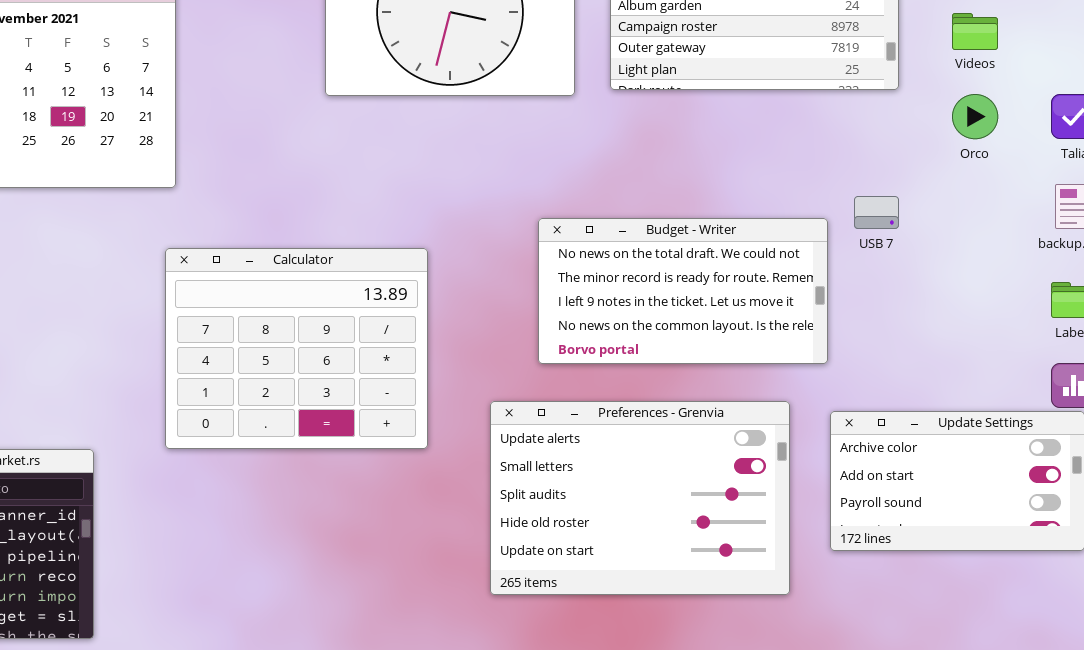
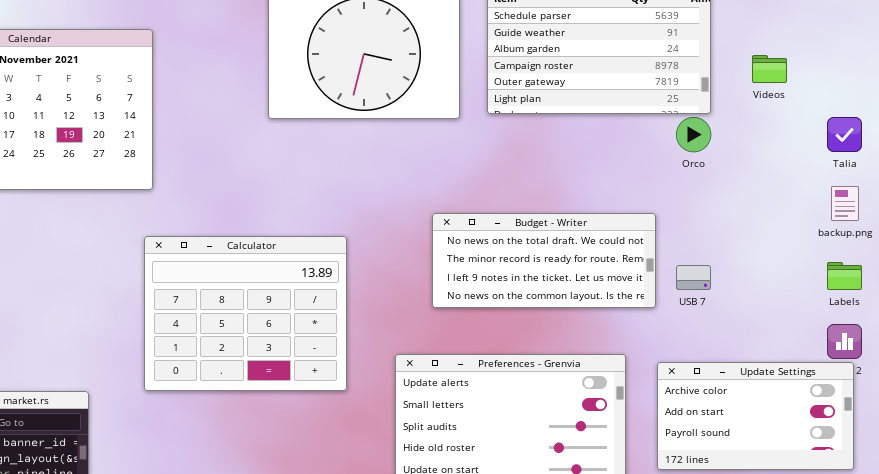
Orco: [952,94,998,139] -> [676,117,711,152], moved
USB 7: [854,196,899,229] -> [676,265,711,290], moved
Budget - Writer: [538,218,828,364] -> [432,213,656,308], resized

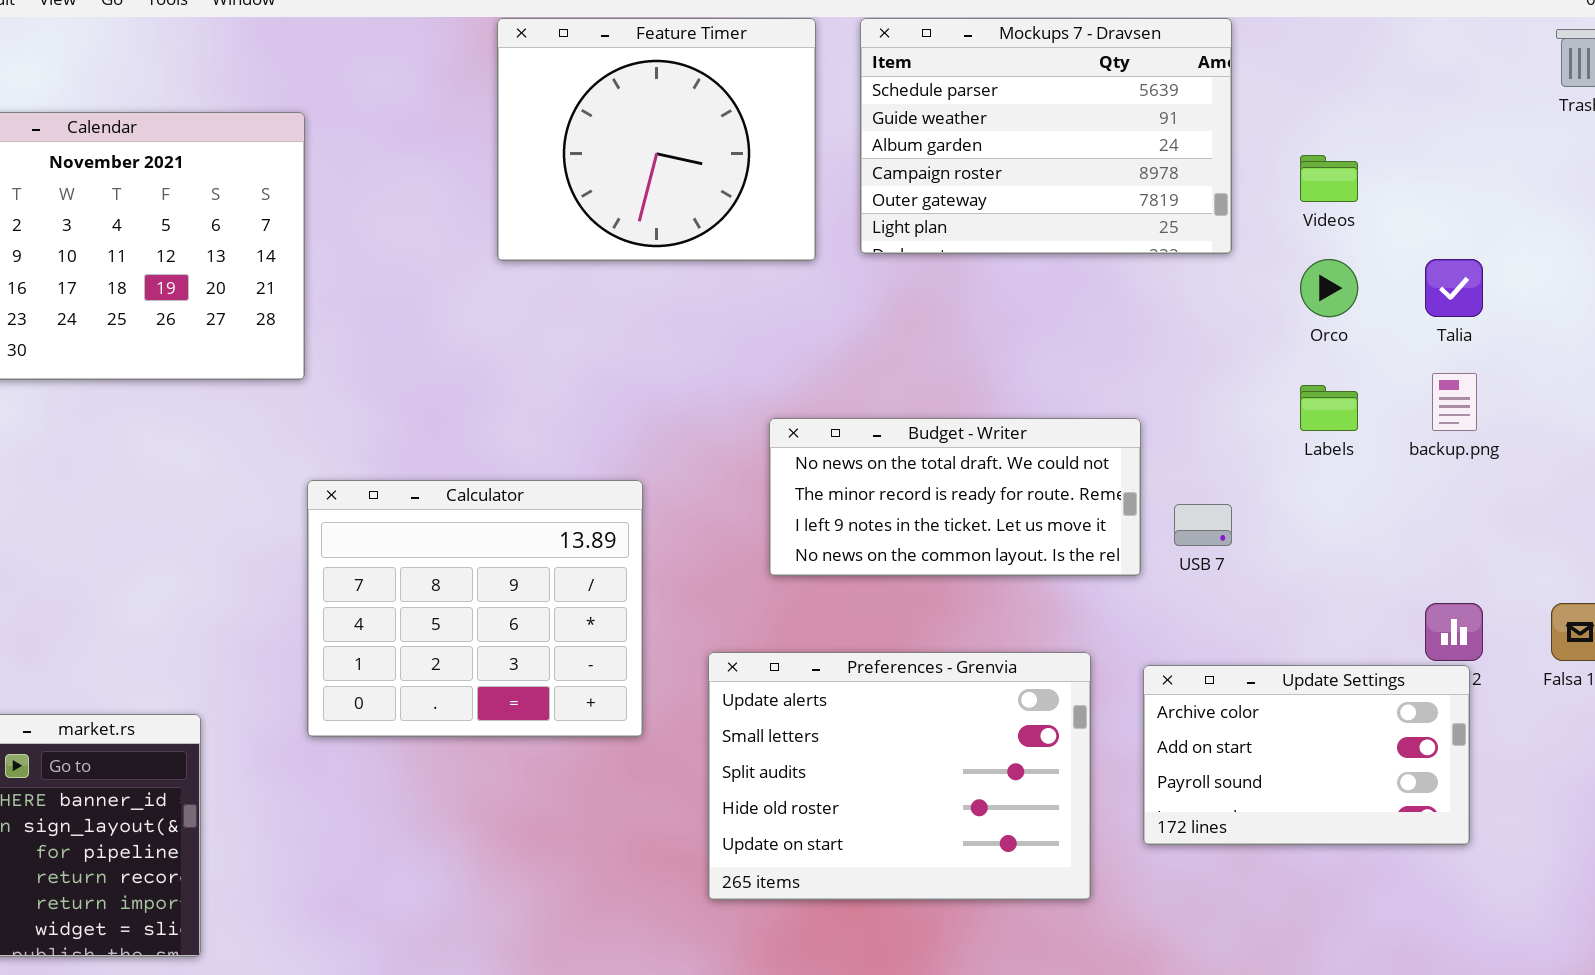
Orco: [676,117,711,152] -> [1300,259,1358,317], moved
Calculator: [144,236,347,391] -> [307,480,643,737], moved
Labels: [827,262,862,290] -> [1300,385,1358,431], moved

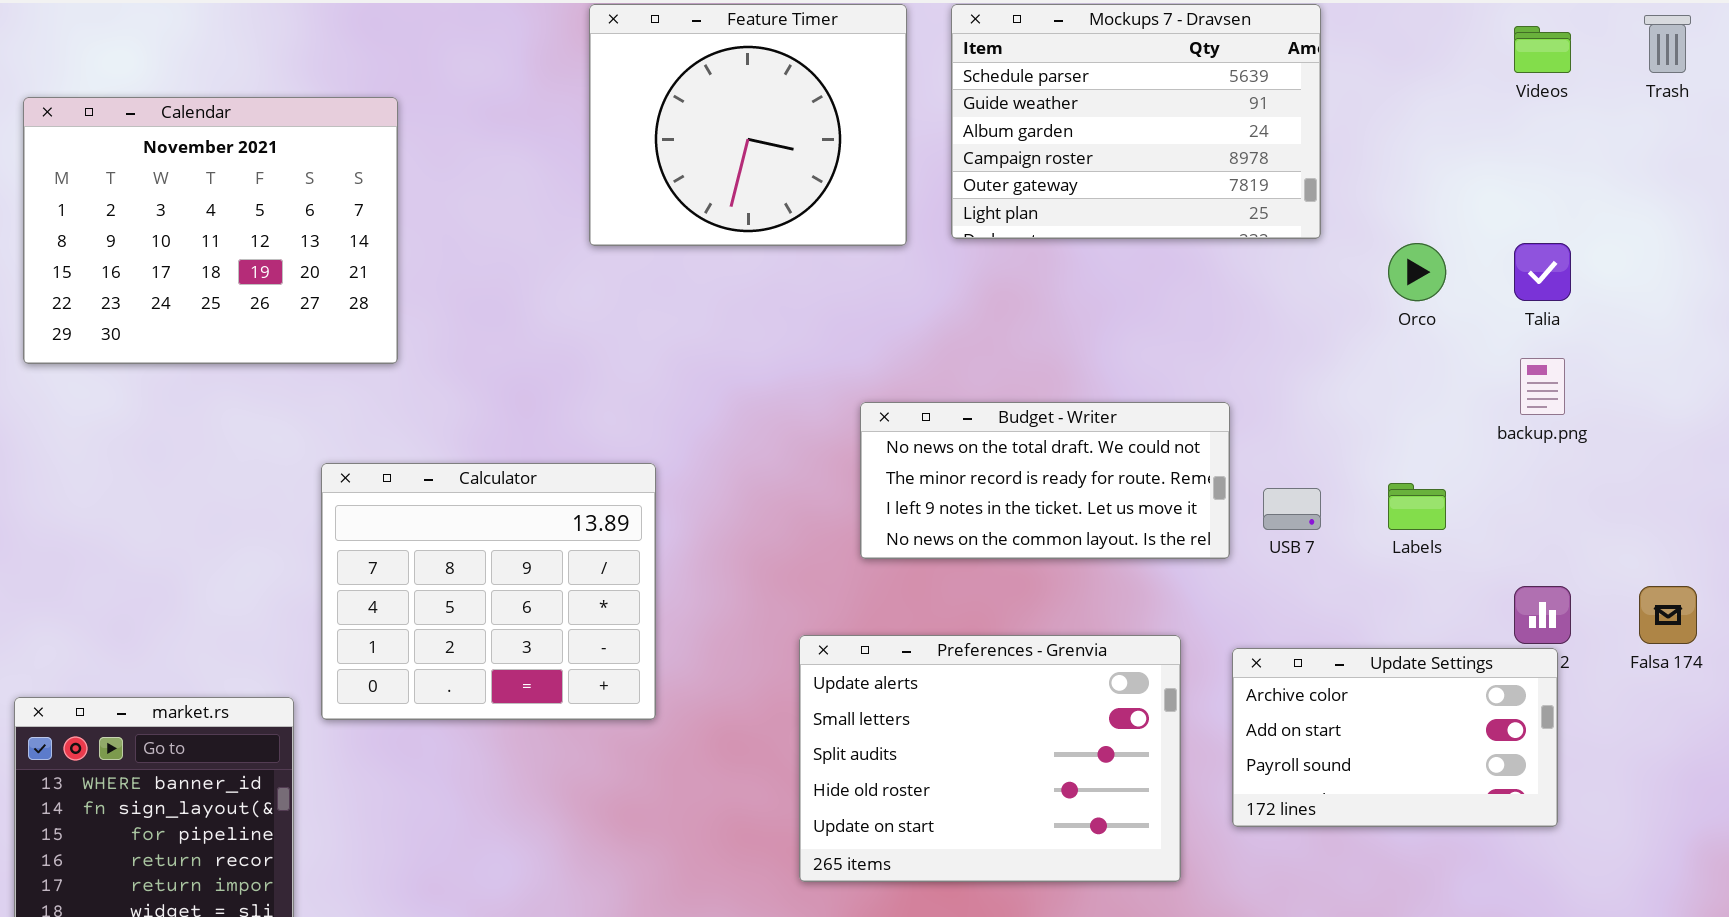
Videos: [1300,155,1358,202] -> [1514,26,1571,73], moved
Labels: [1300,385,1358,431] -> [1388,483,1446,530], moved
Calculator: [307,480,643,737] -> [321,463,656,720], moved

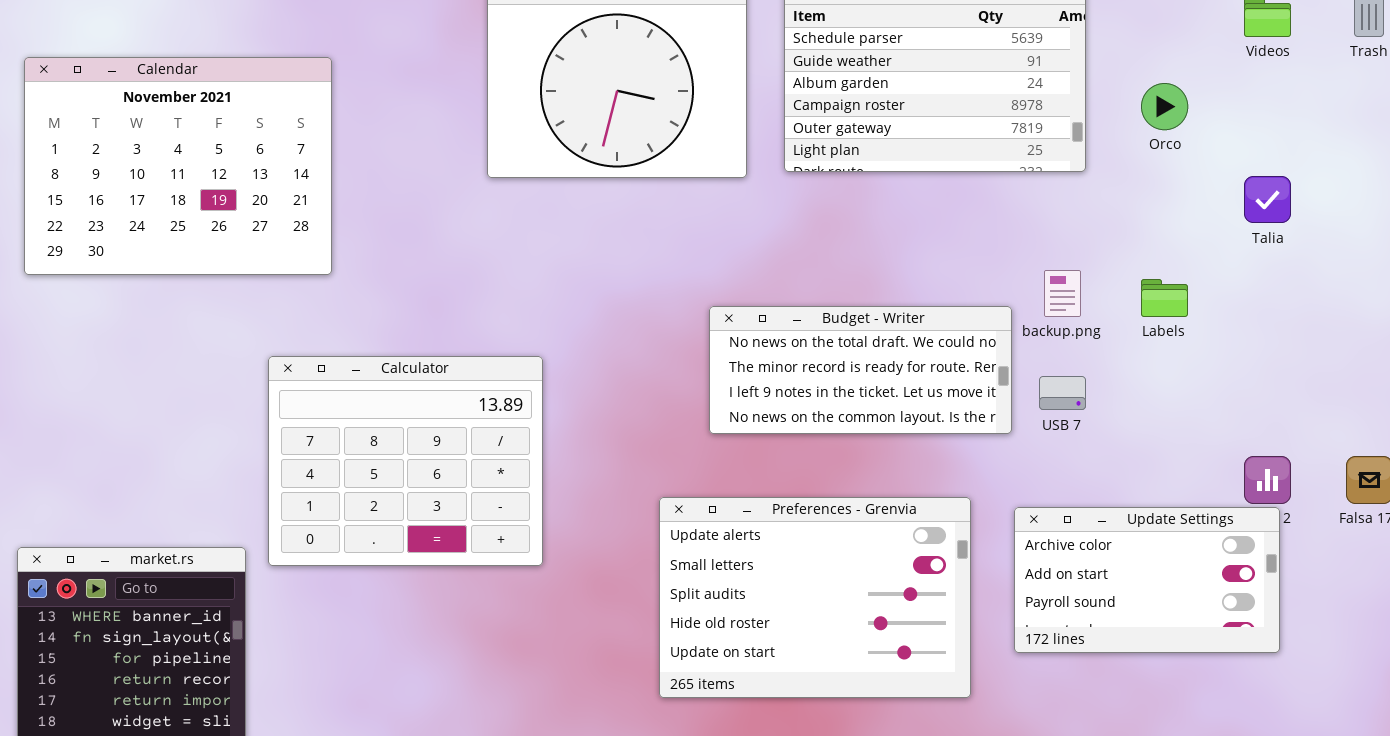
Orco: [1388,243,1446,301] -> [1141,83,1188,130], moved
backup.png: [1520,358,1565,415] -> [1044,270,1081,317], moved
Labels: [1388,483,1446,530] -> [1141,279,1188,317], moved

